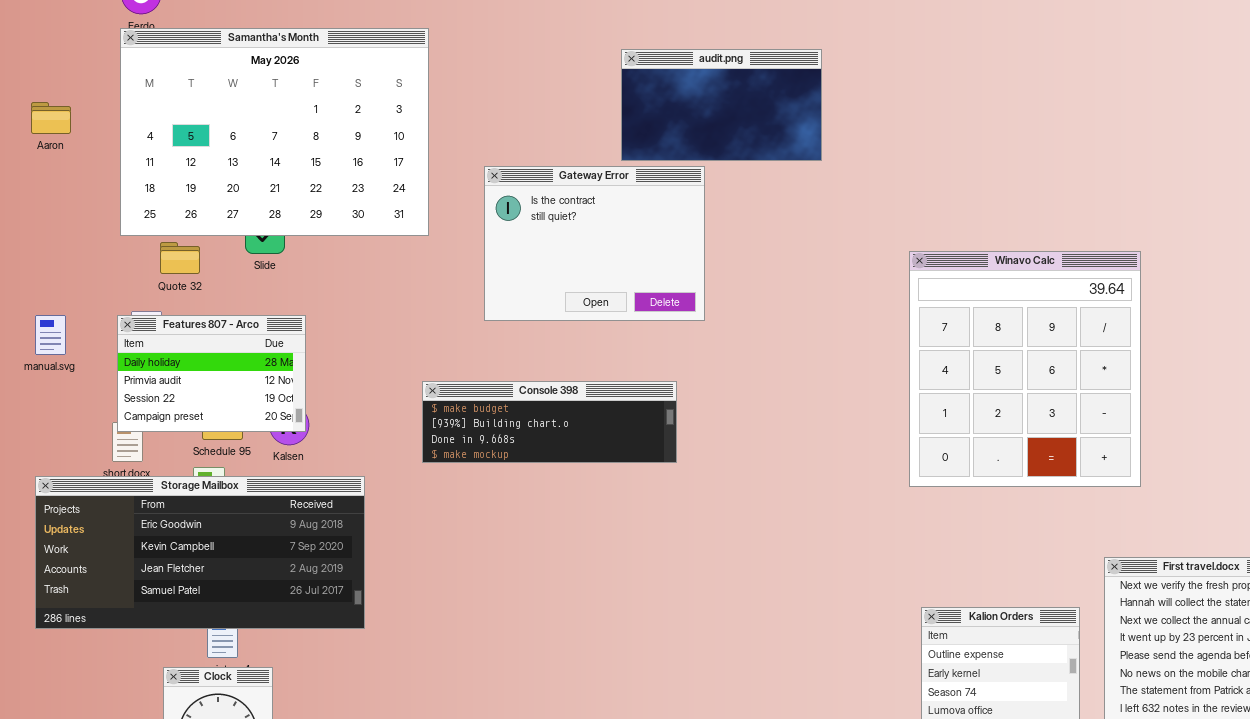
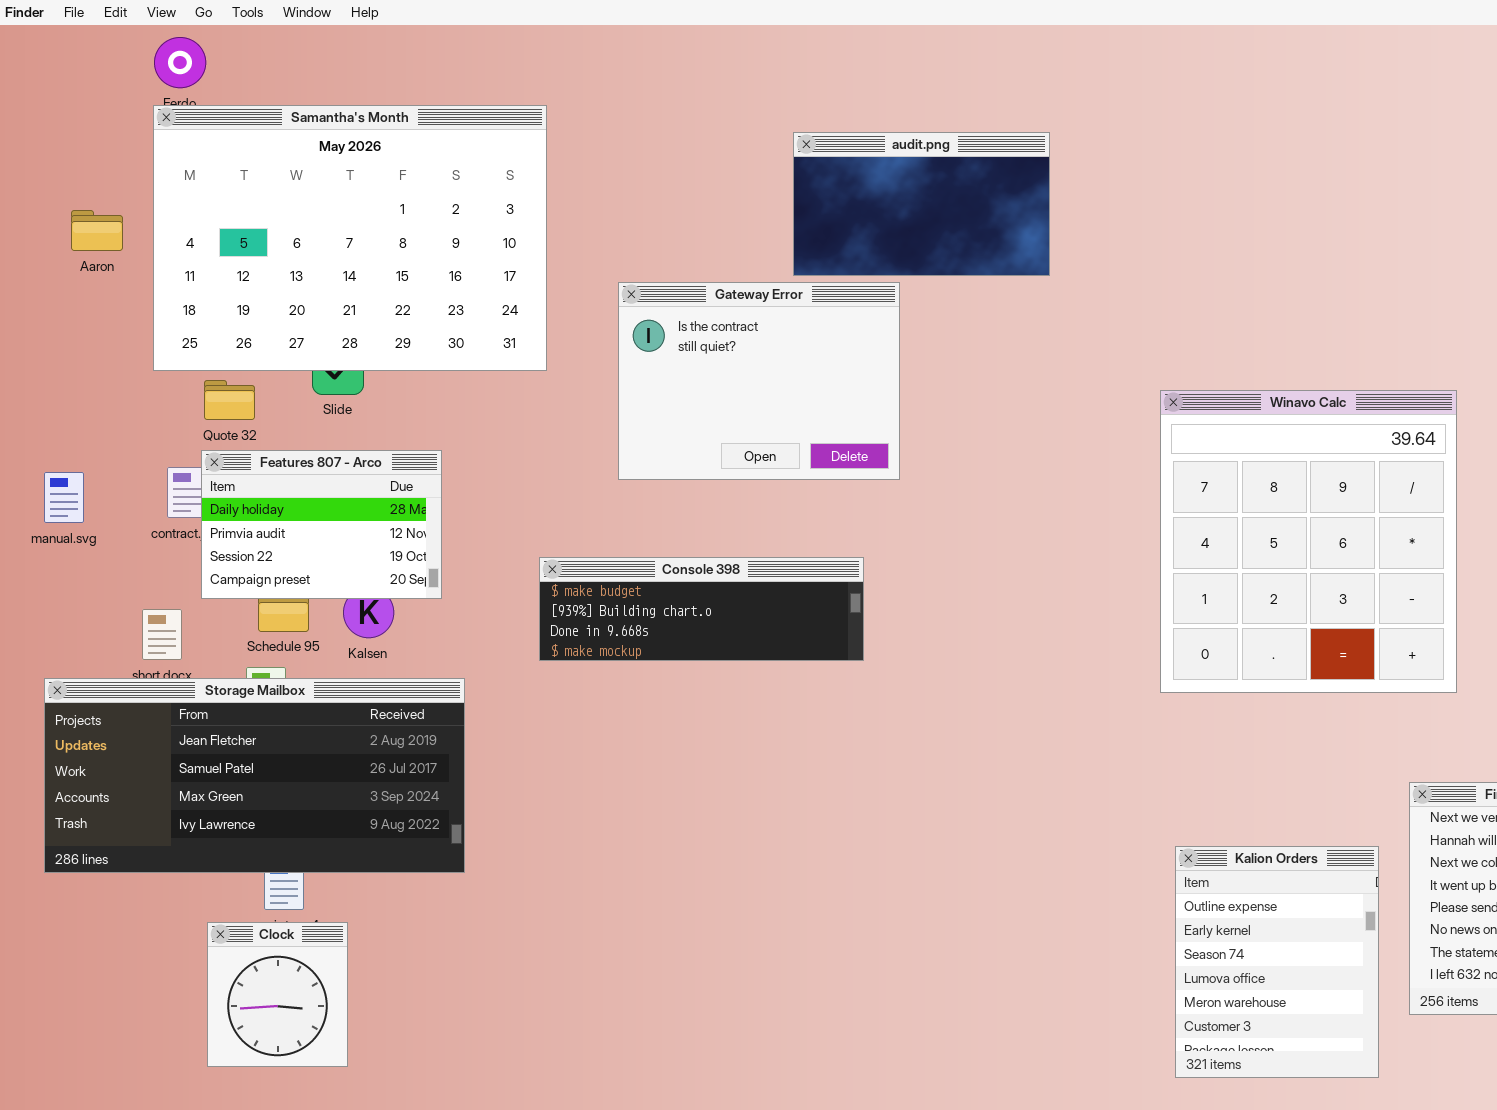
Aaron: [31,102,71,134] -> [71,210,123,251], moved
Features 807 - Arco: [117,315,306,432] -> [201,450,442,599], moved
Storage Mailbox: [35,476,365,629] -> [44,678,465,873], scrolled down 2 rows

